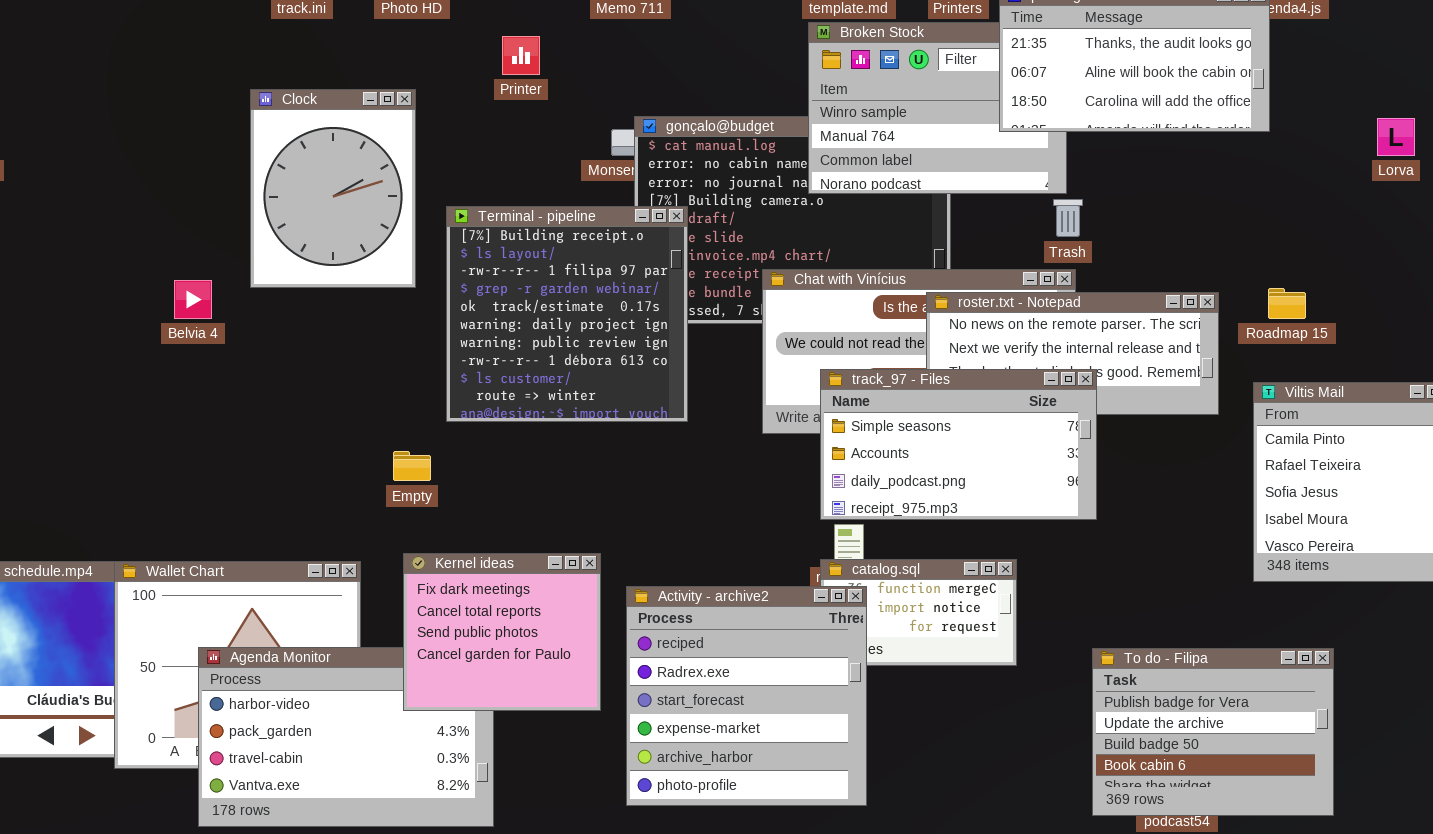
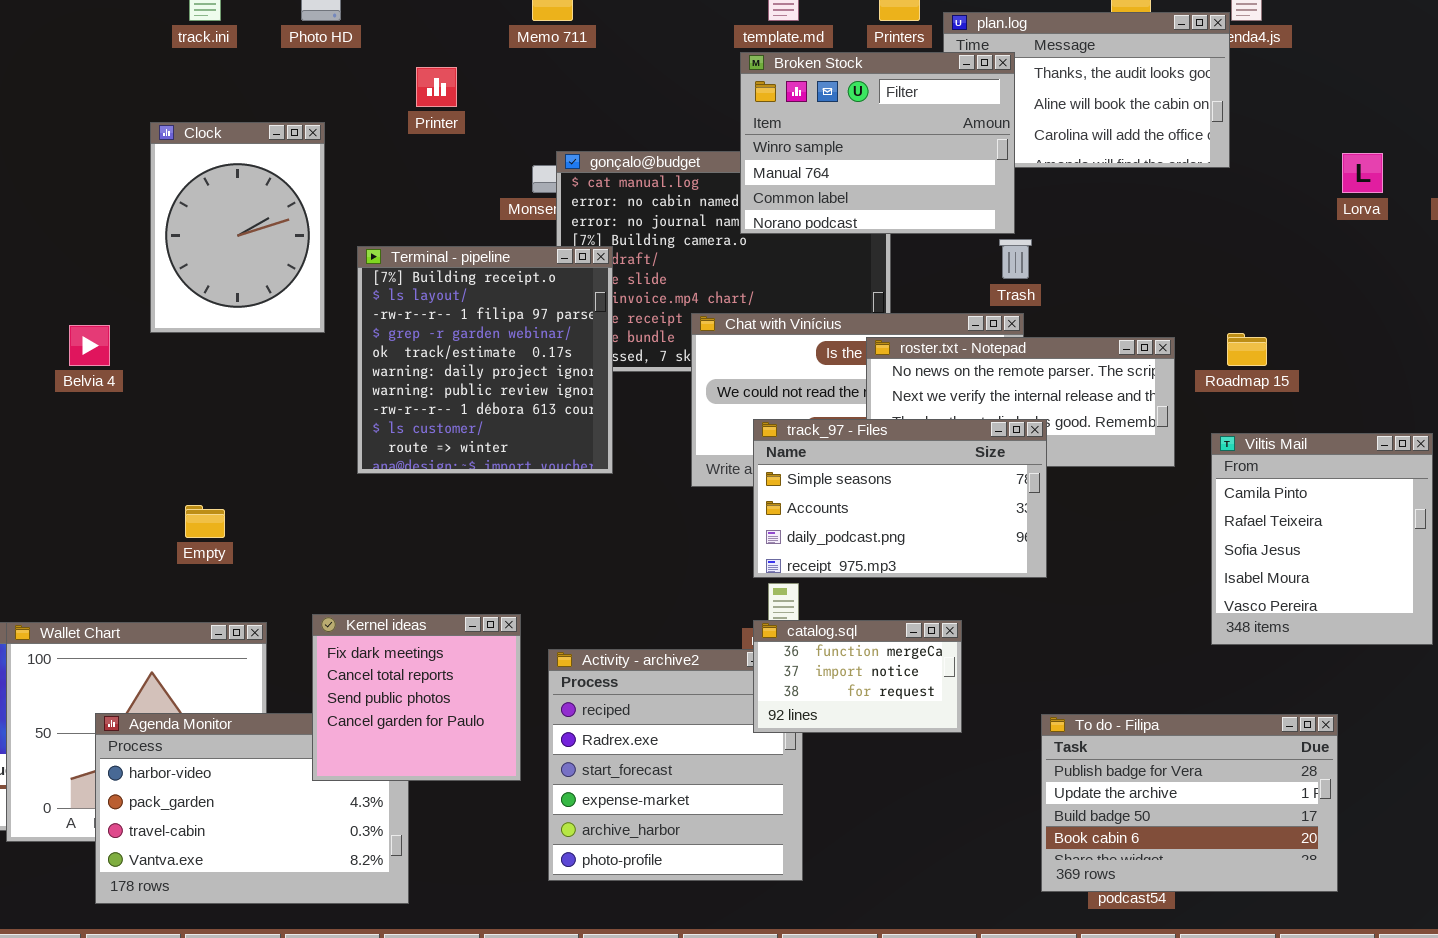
Broken Stock: [808,22,1067,194] -> [740,52,1015,234], raised
Empty: [393,451,431,481] -> [185,505,225,538], moved
catalog.sql: [820,559,1017,666] -> [753,620,962,733], raised
To do - Filipa: [1092,648,1334,816] -> [1041,714,1338,892], resized

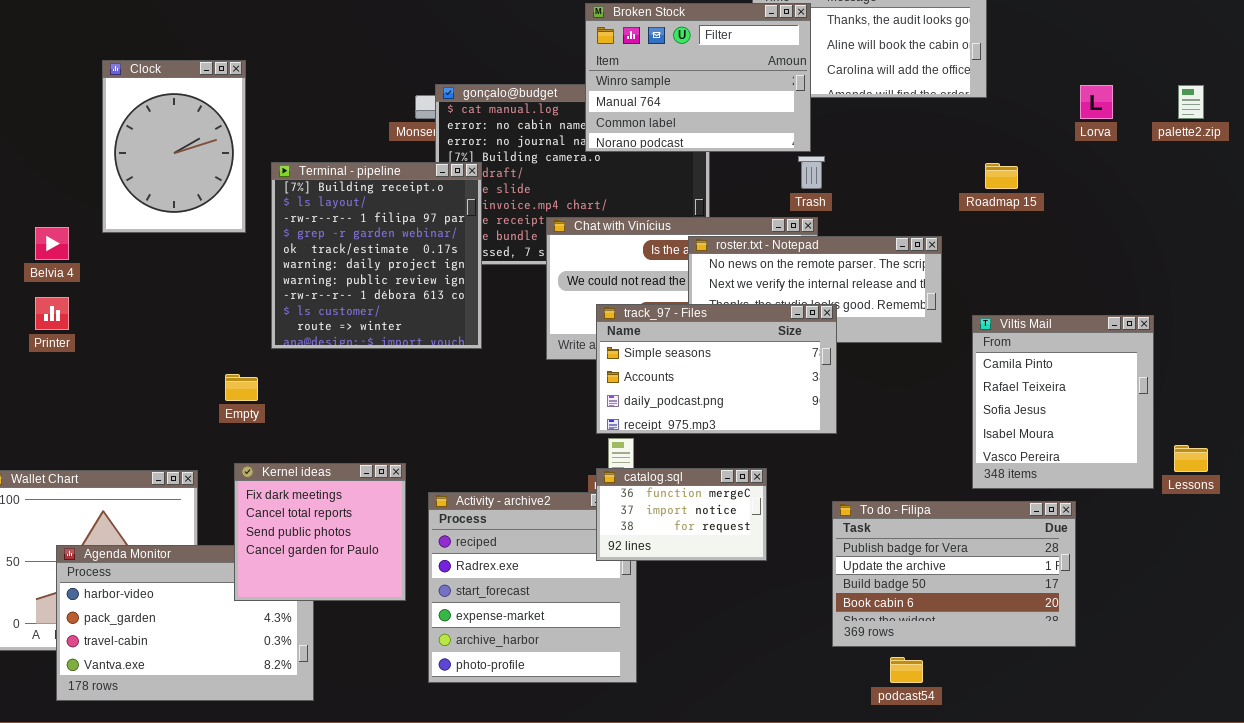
Printer: [416,67,457,107] -> [35,297,69,330], moved
Roadmap 15: [1227,333,1267,366] -> [985,163,1018,189], moved
Empty: [185,505,225,538] -> [225,374,258,401], moved
To do - Filipa: [1041,714,1338,892] -> [832,501,1076,647], moved

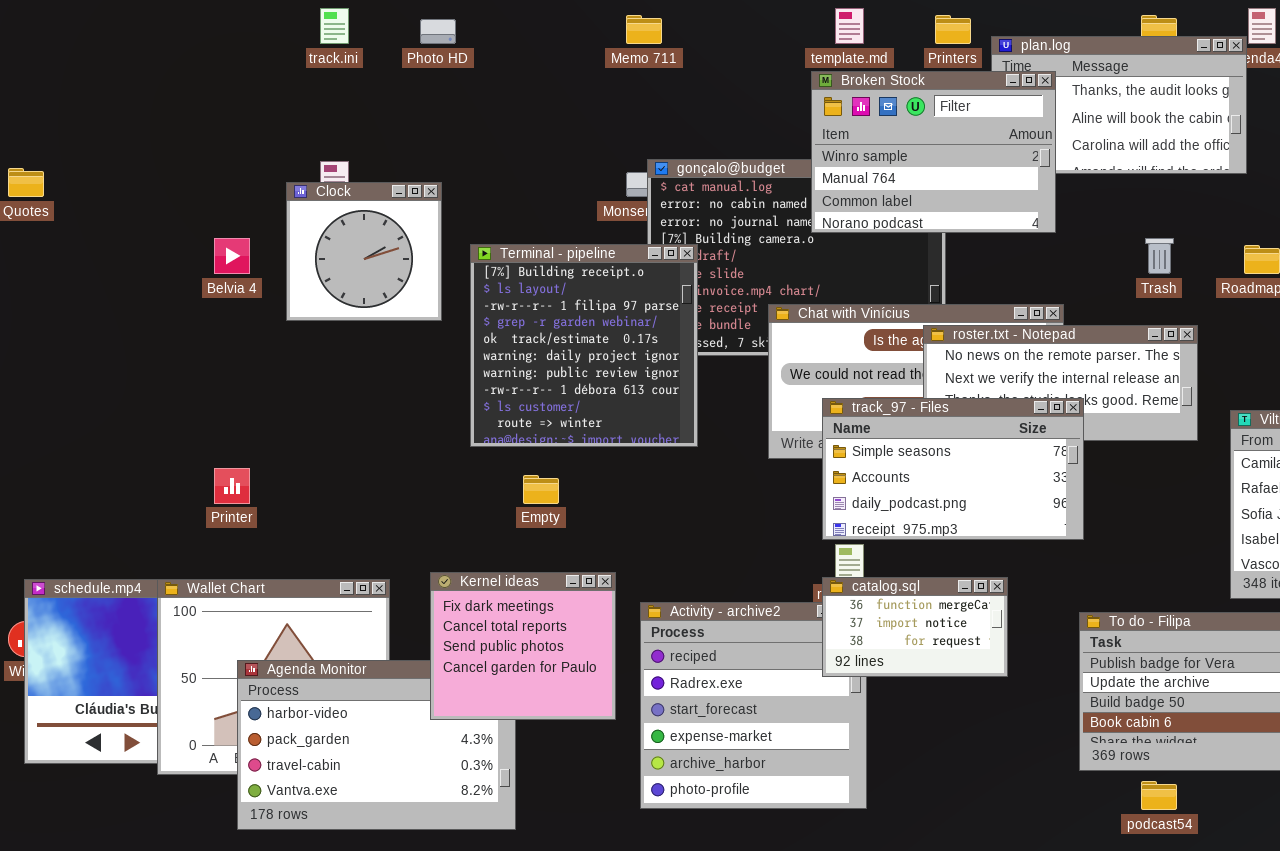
Clock: [102,60,246,233] -> [286,182,442,321], resized
Trash: [798,156,825,189] -> [1145,238,1174,274], moved
Belvia 4: [35,227,69,260] -> [214,238,250,274], moved
Printer: [35,297,69,330] -> [214,468,250,504], moved
Empty: [225,374,258,401] -> [523,475,559,504], moved

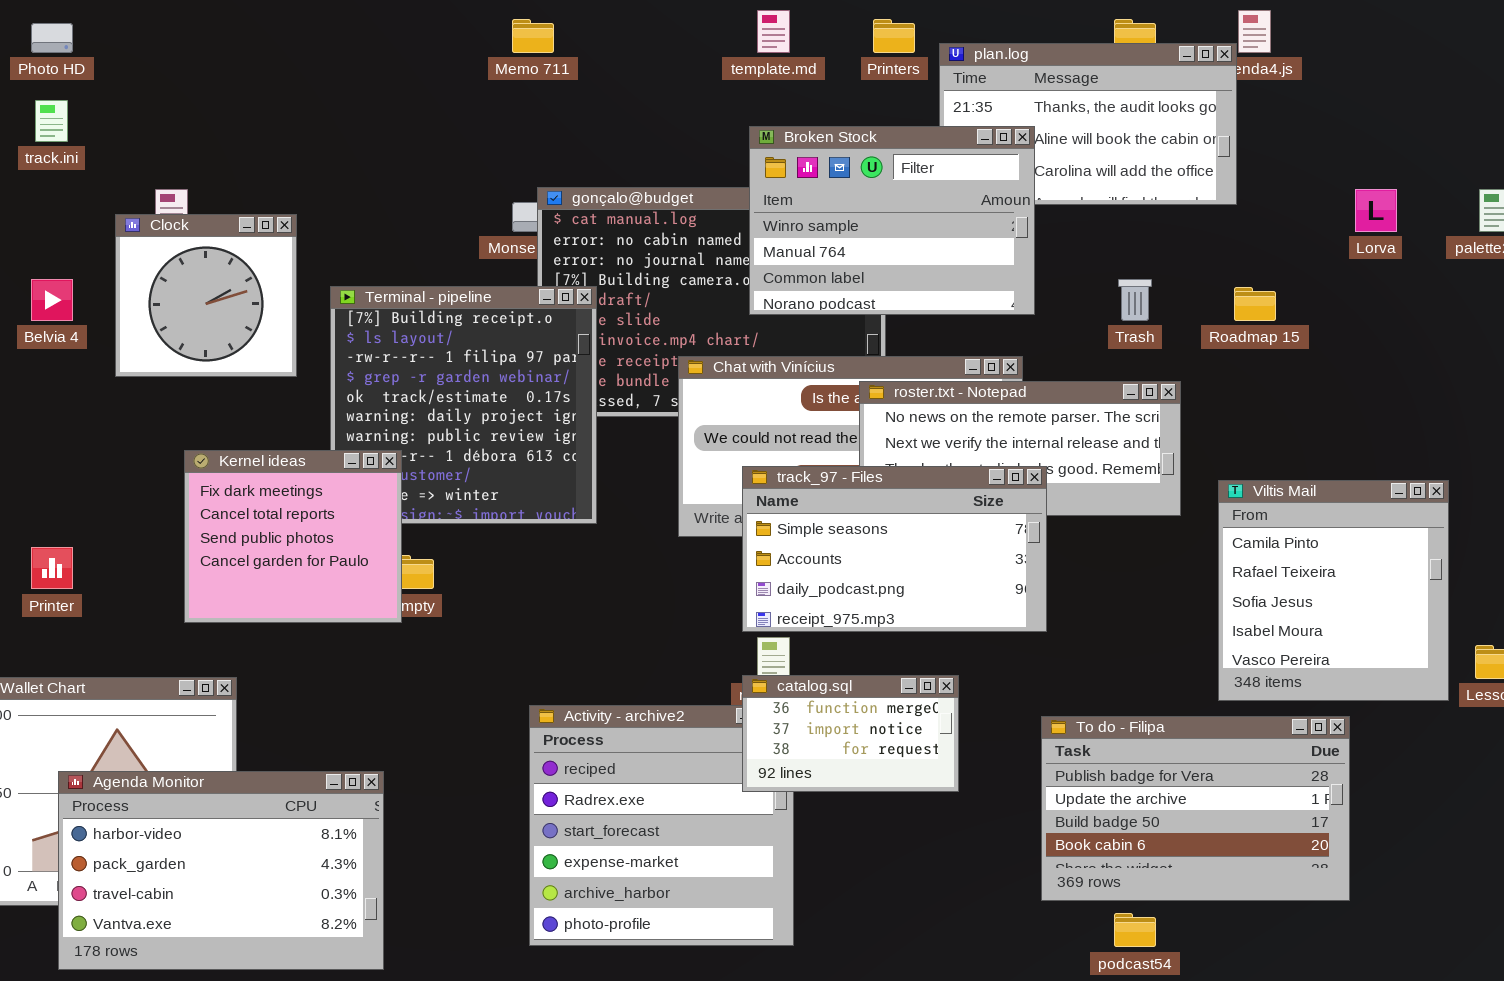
track.ini: [320,8,349,44] -> [35,100,68,142], moved
Photo HD: [420,19,456,44] -> [31,23,73,53], moved
Broken Stock: [811,71,1056,233] -> [749,126,1035,315], moved
Kernel ideas: [430,572,616,720] -> [184,450,402,623], moved

